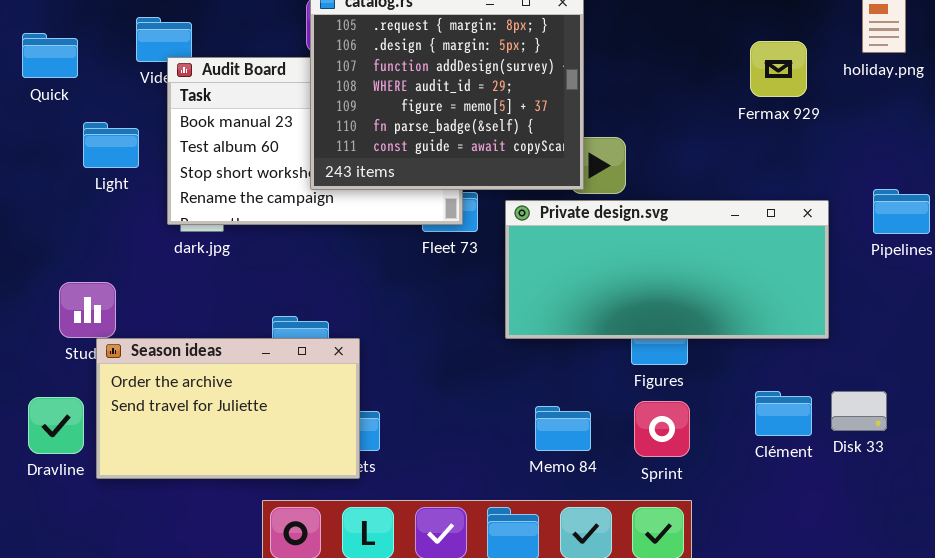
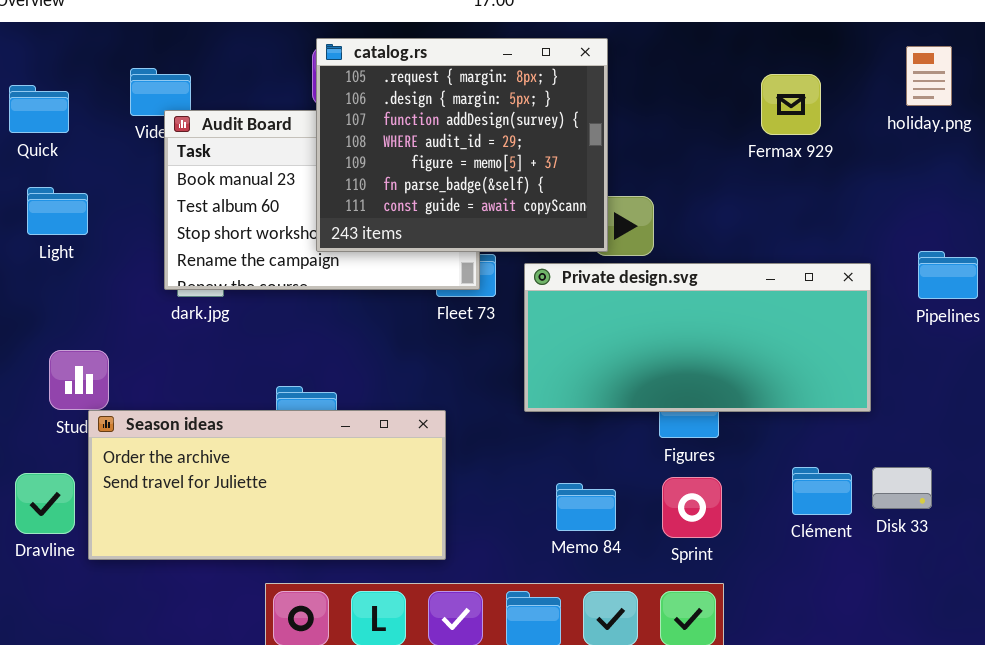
Fermax 929: [750,41,807,97] -> [761,74,821,135], moved
Light: [83,122,139,168] -> [27,187,88,235], moved
Season ideas: [96,338,360,479] -> [88,410,446,560], resized

